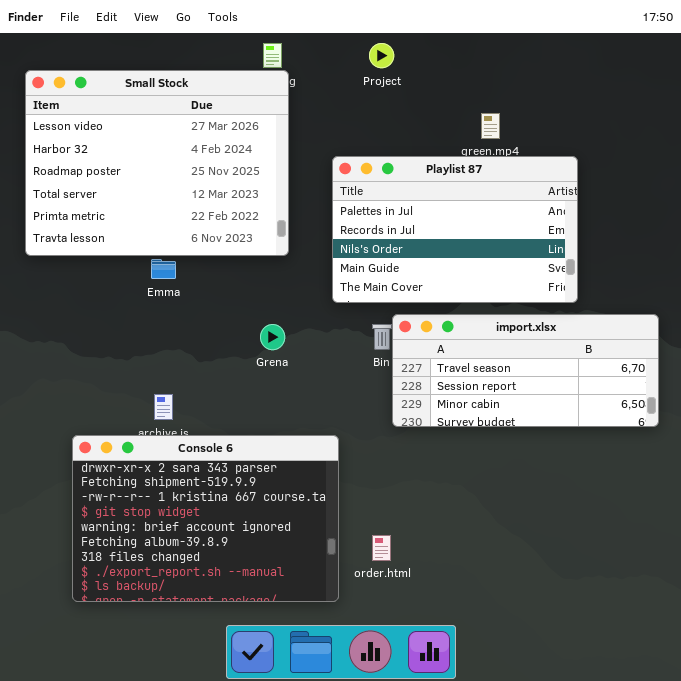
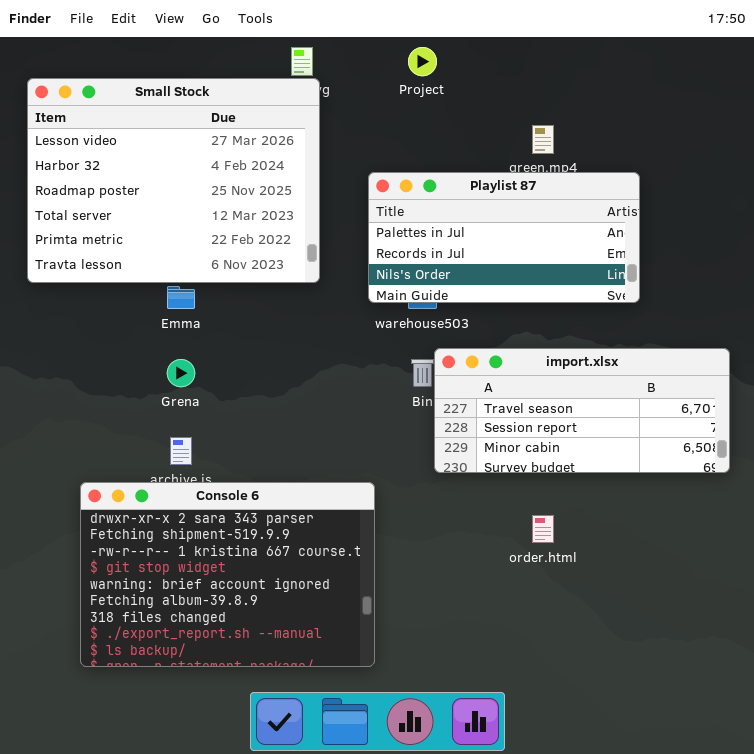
Playlist 87: [332,156,578,303] -> [368,172,640,303], resized
Grena: [260,324,285,350] -> [167,359,195,387], moved
order.html: [372,535,391,561] -> [532,515,554,543], moved

